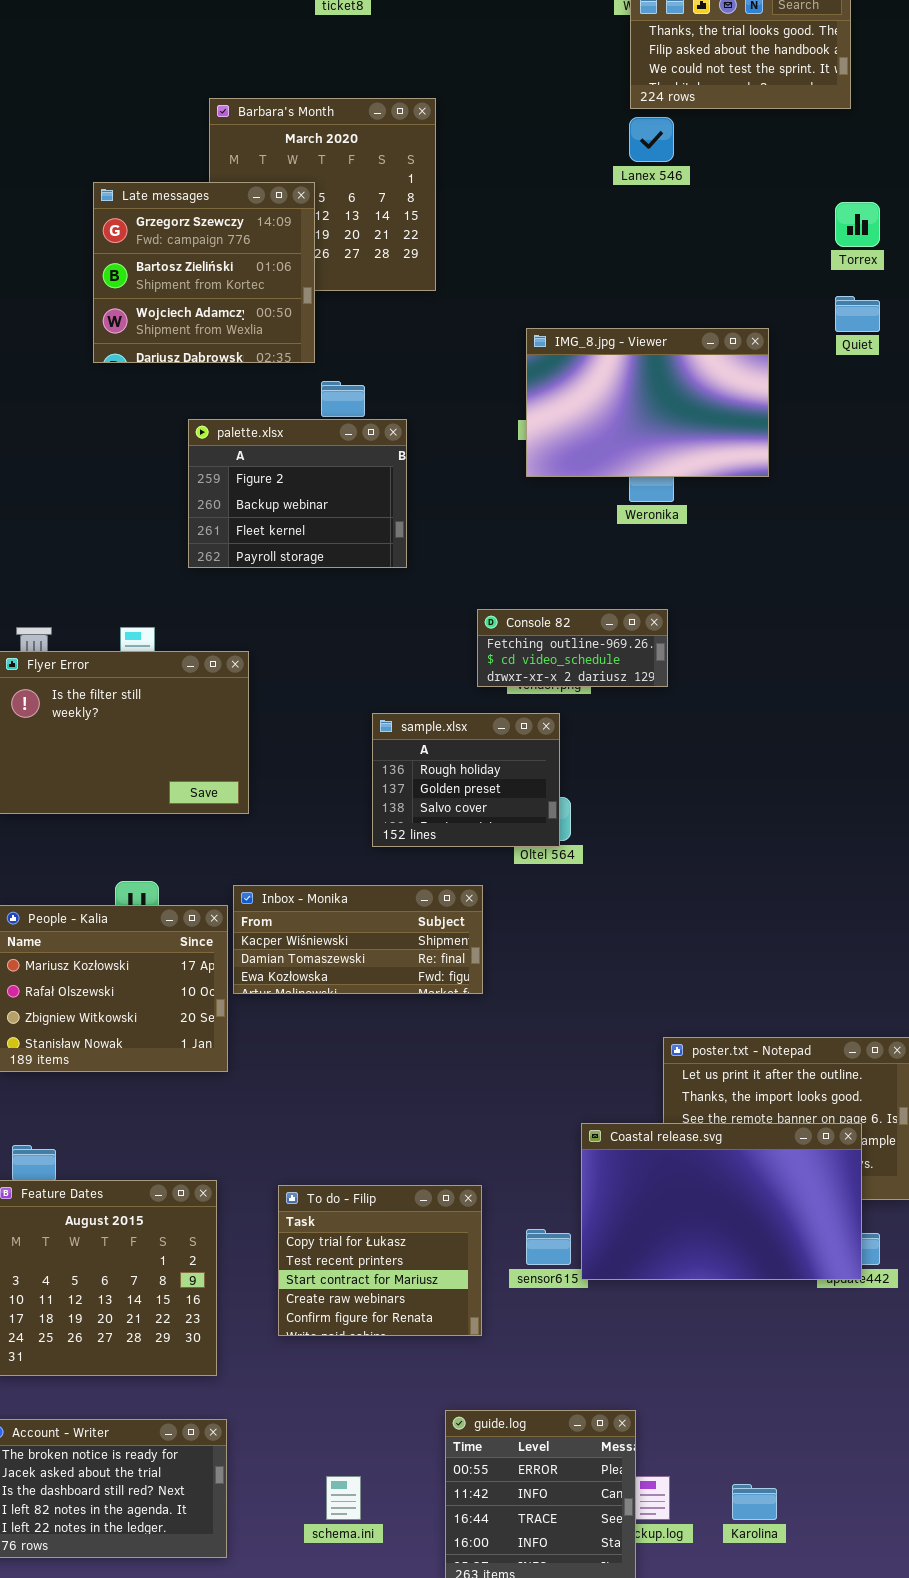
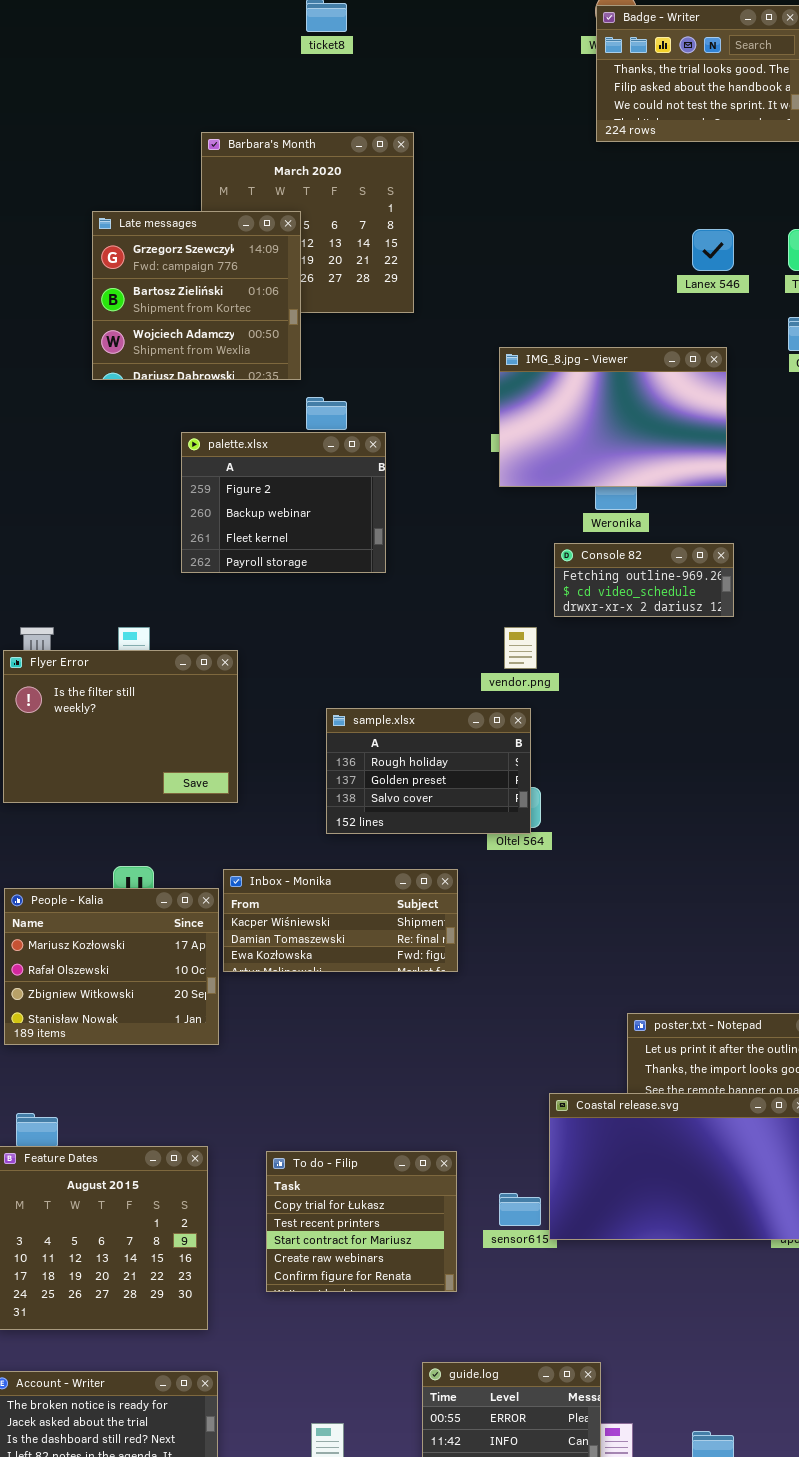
Lanex 546: [629,117,674,162] -> [692,229,734,271], moved
Console 82: [477,609,668,687] -> [554,543,734,617], moved
sample.xlsx: [372,713,560,847] -> [326,708,531,834], resized

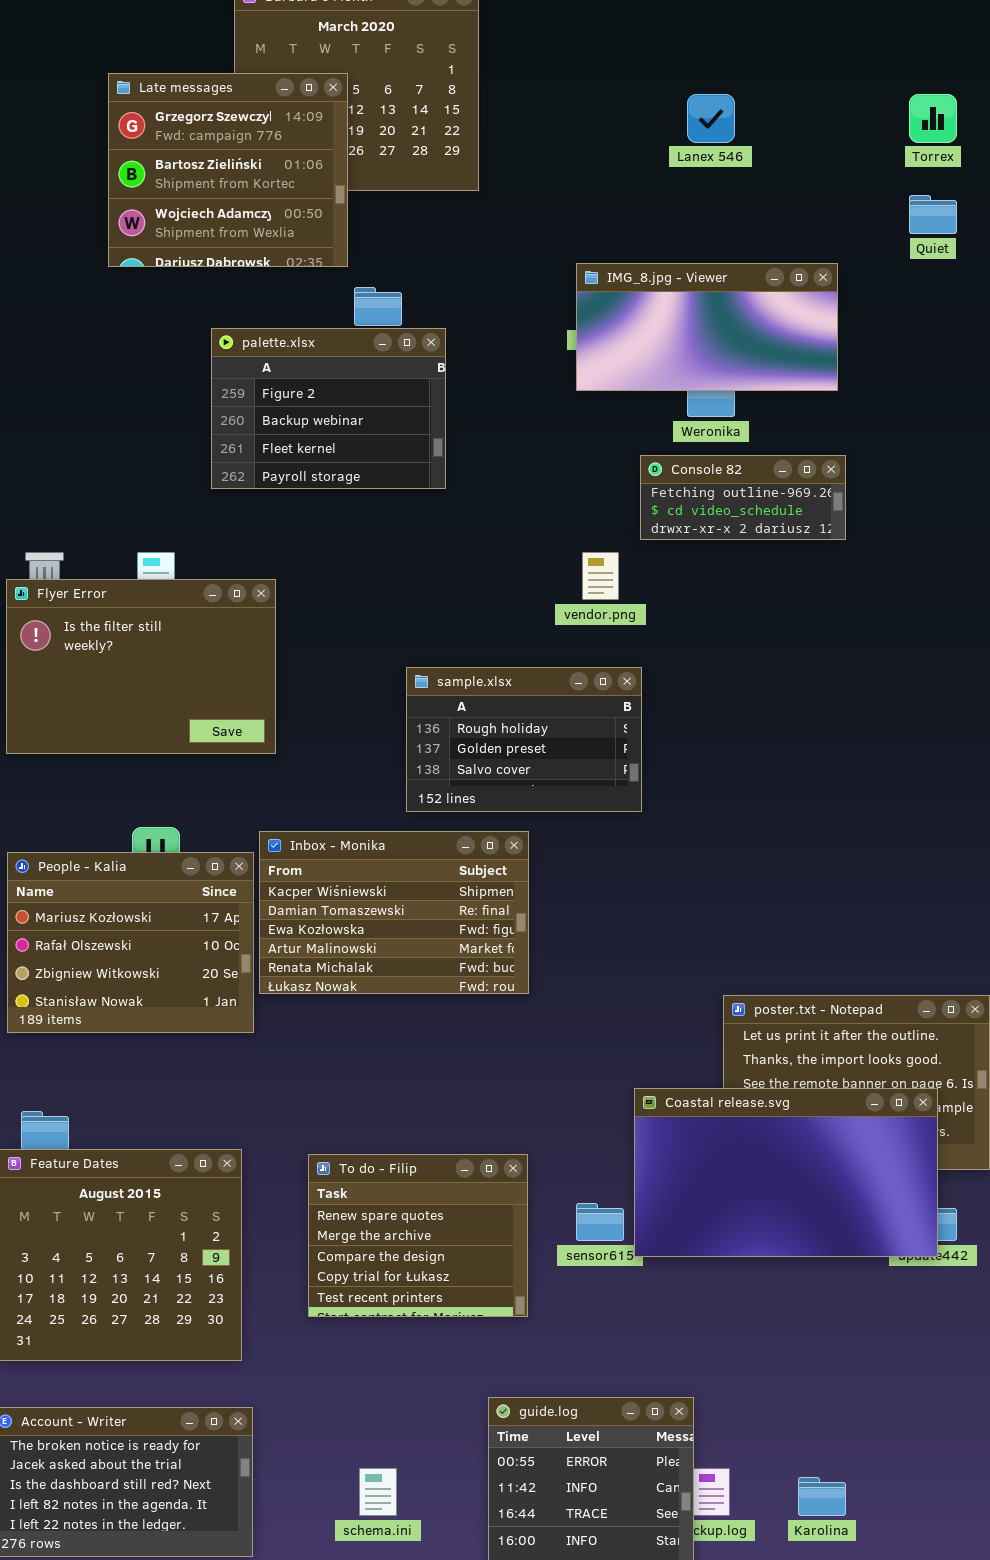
Lanex 546: [692,229,734,271] -> [687,94,735,143], moved
IMG_8.jpg - Viewer: [499,347,727,487] -> [576,263,838,391], resized
sample.xlsx: [326,708,531,834] -> [406,667,642,812], moved
Inbox - Monika: [223,869,458,972] -> [259,831,529,994], resized
To do - Filip: [266,1151,457,1292] -> [308,1154,528,1317], scrolled up 3 rows

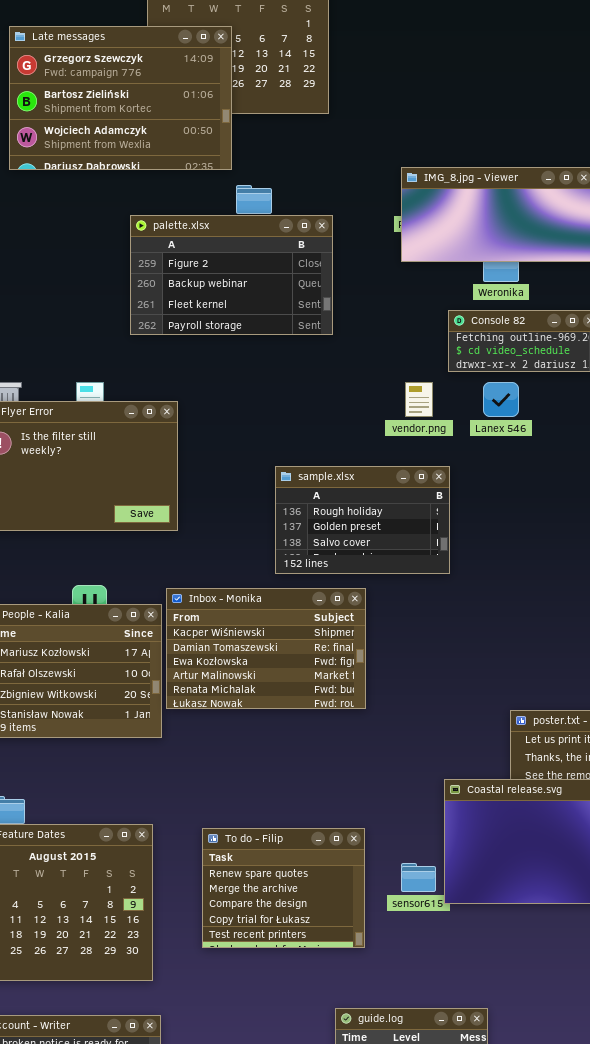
Late messages: [108,73,348,267] -> [9,26,232,170], resized
Lanex 546: [687,94,735,143] -> [483,382,519,417], moved
palette.xlsx: [211,328,446,489] -> [130,215,333,335], resized

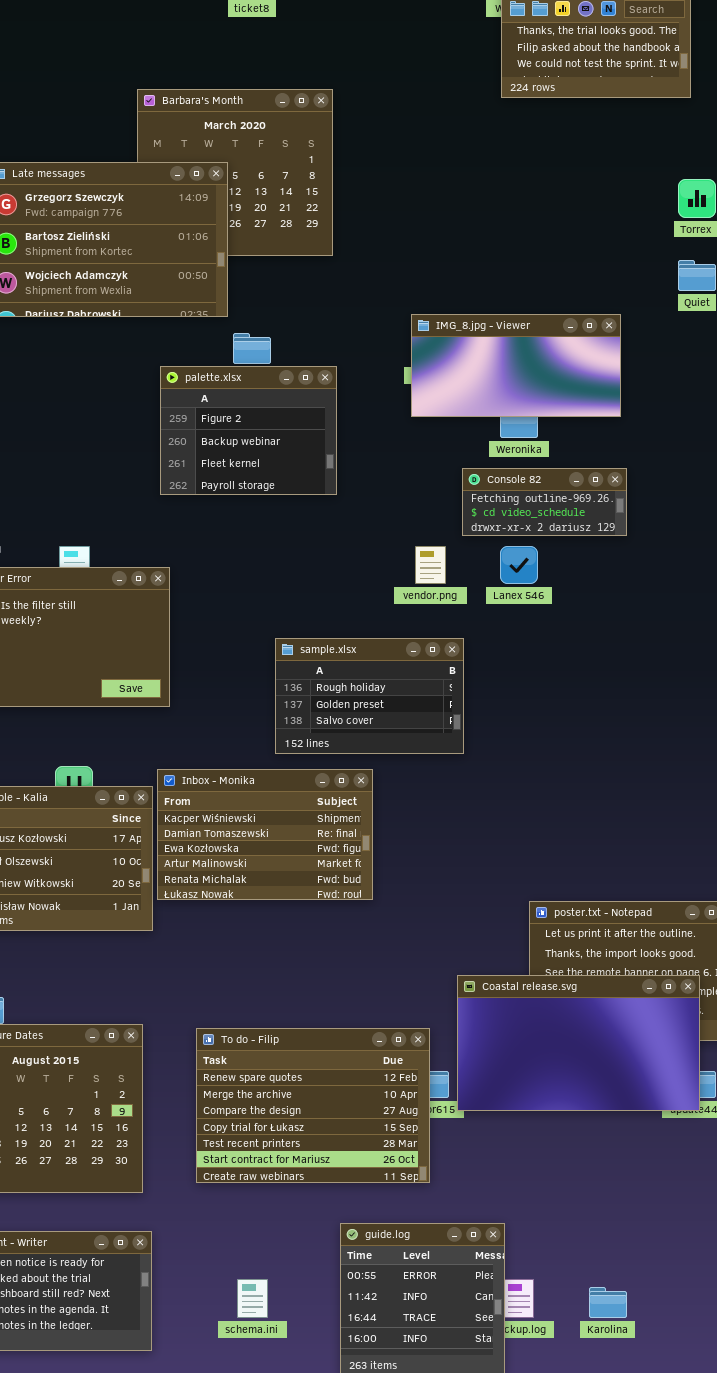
palette.xlsx: [130,215,333,335] -> [160,366,337,495], resized
To do - Filip: [202,828,365,948] -> [196,1028,430,1183], resized

